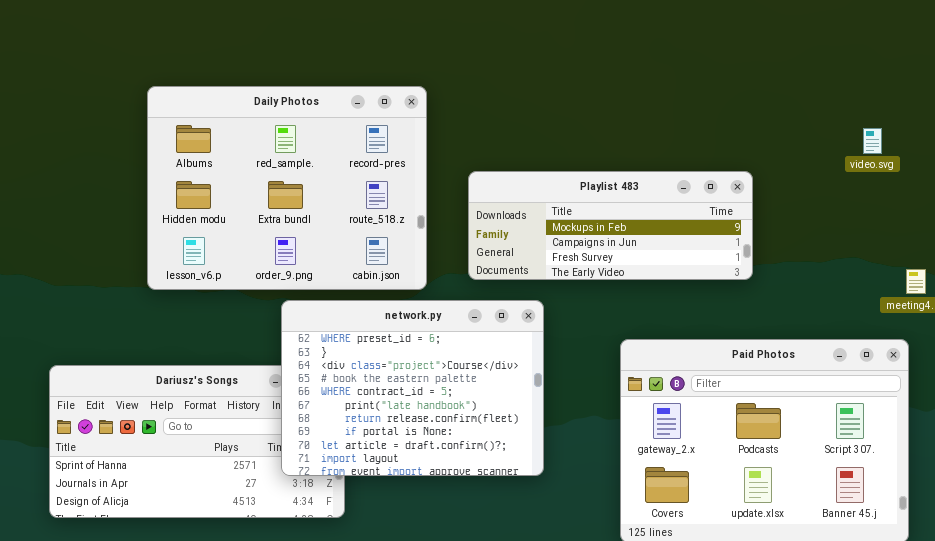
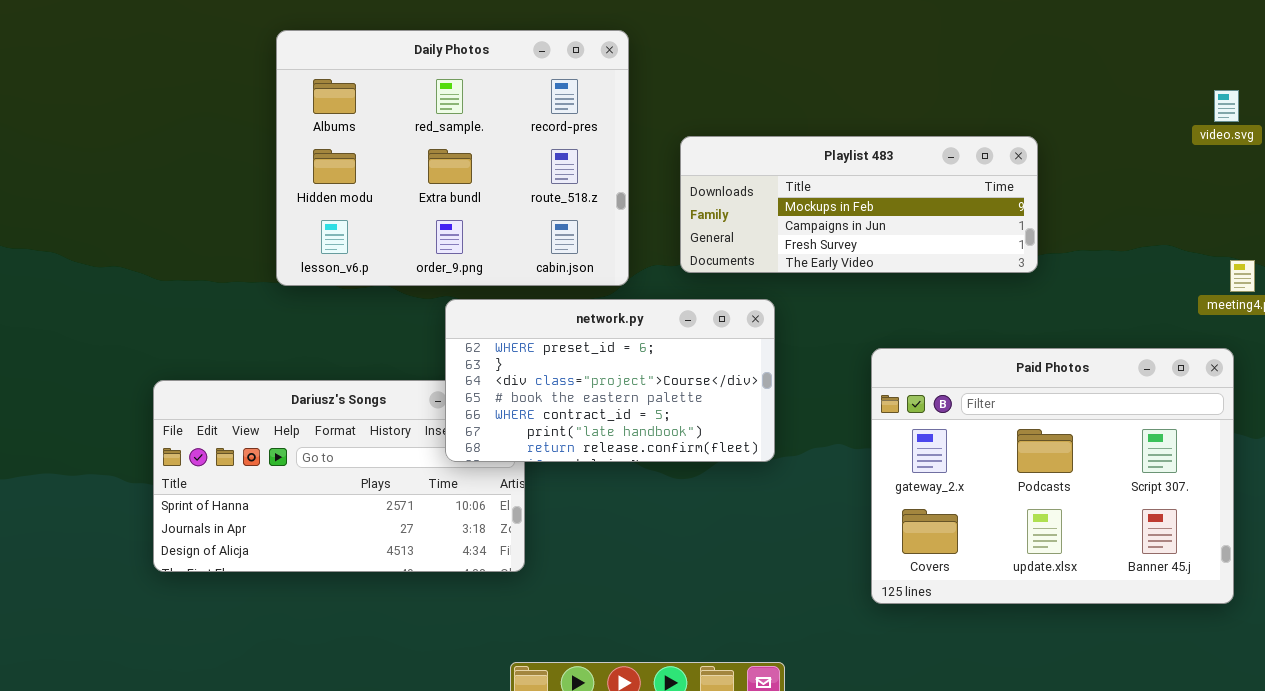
video.svg: [863,128,882,154] -> [1214,90,1239,122], moved
network.py: [281,300,544,476] -> [445,299,775,462], resized

